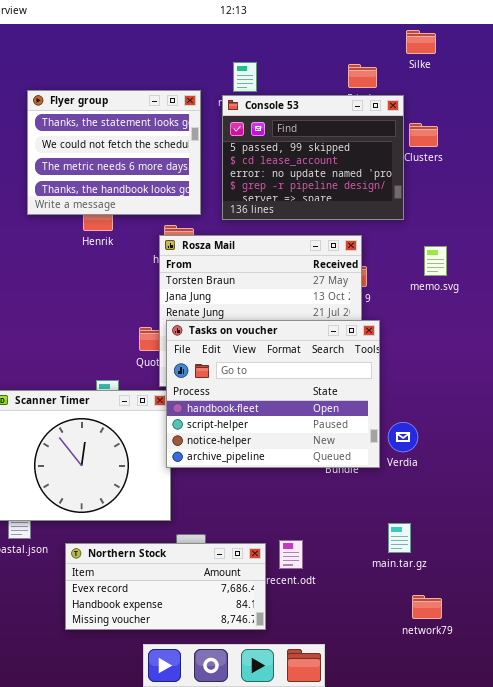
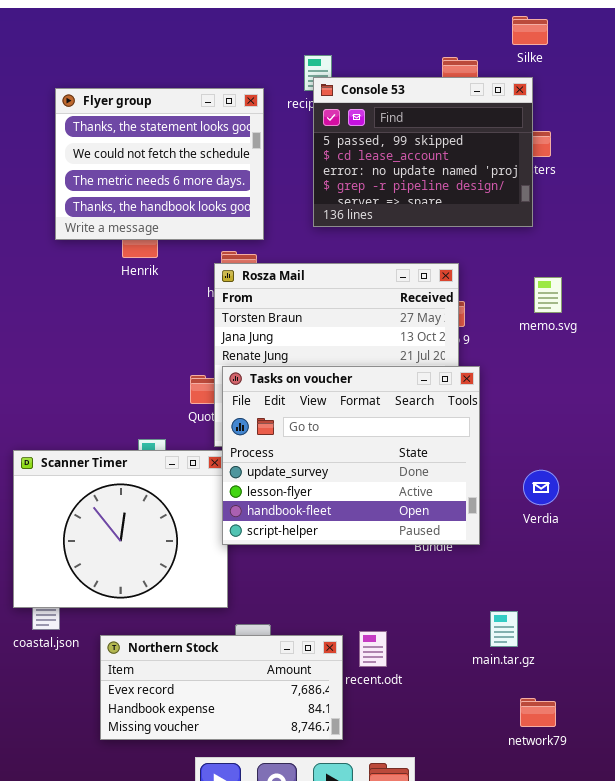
Console 53: [222,95,404,220] -> [313,77,533,227], moved
Tasks on voucher: [166,320,380,468] -> [222,366,480,545], scrolled up 2 rows
Verdia: [388,422,418,452] -> [523,470,559,505], moved

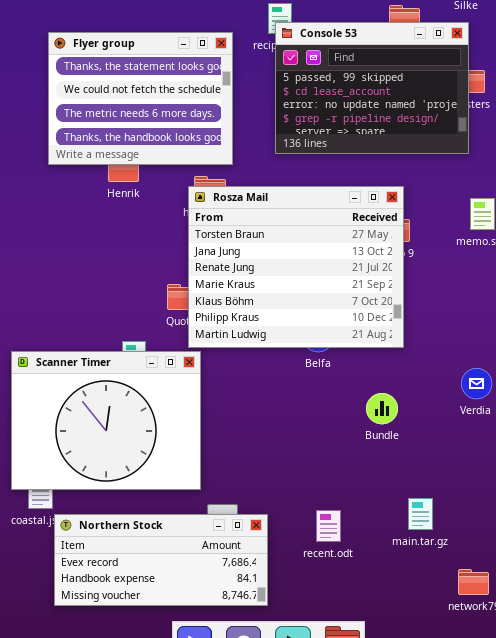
Tasks on voucher: [222,366,480,545] -> none, closed
main.tar.gz: [490,611,518,647] -> [408,498,433,530], moved
Northern Stock: [100,635,343,740] -> [54,514,268,606], moved

